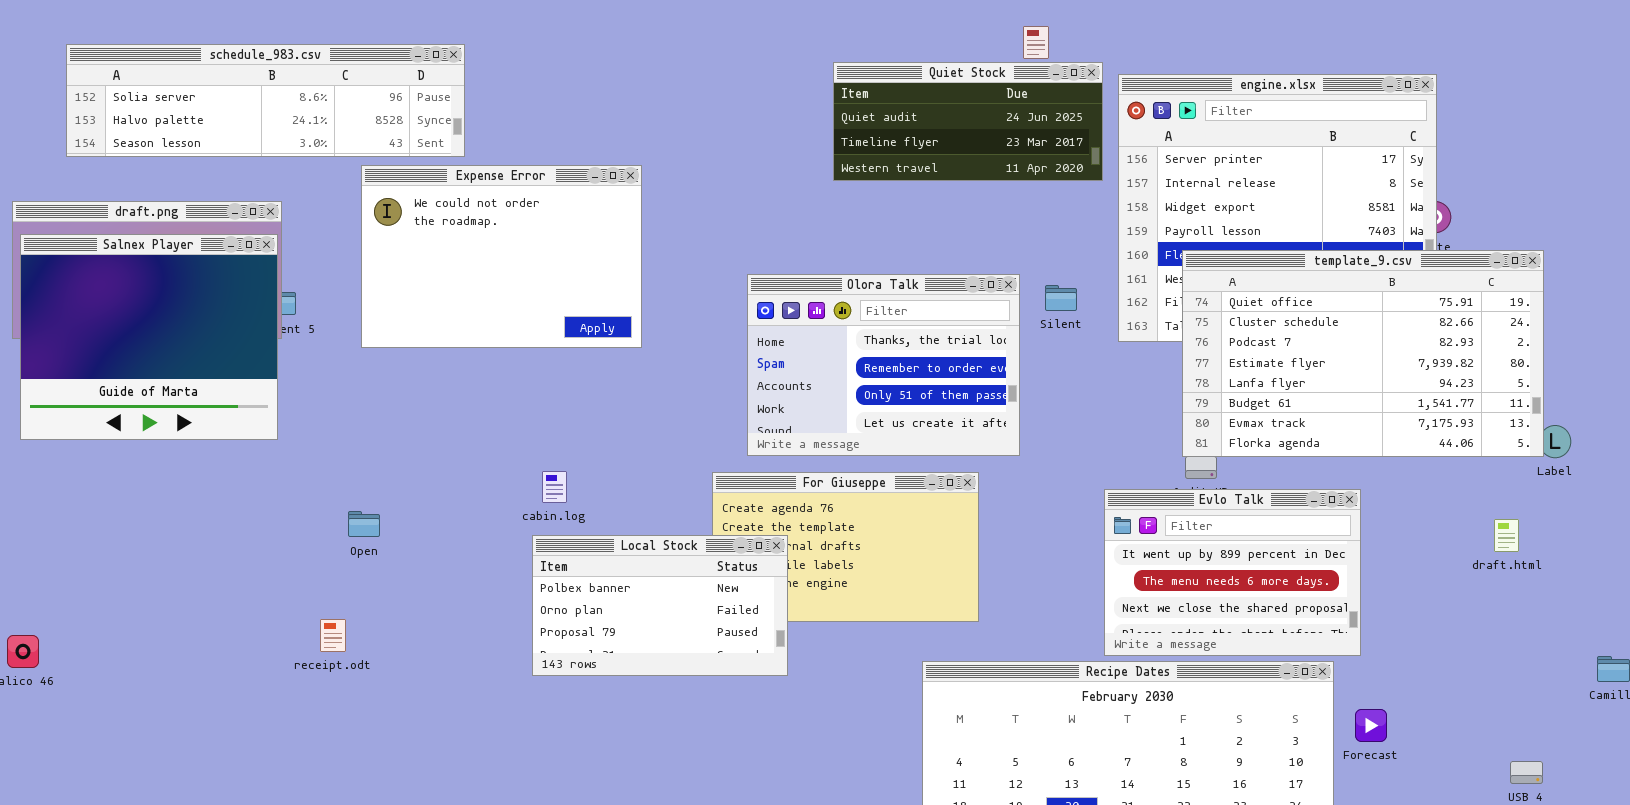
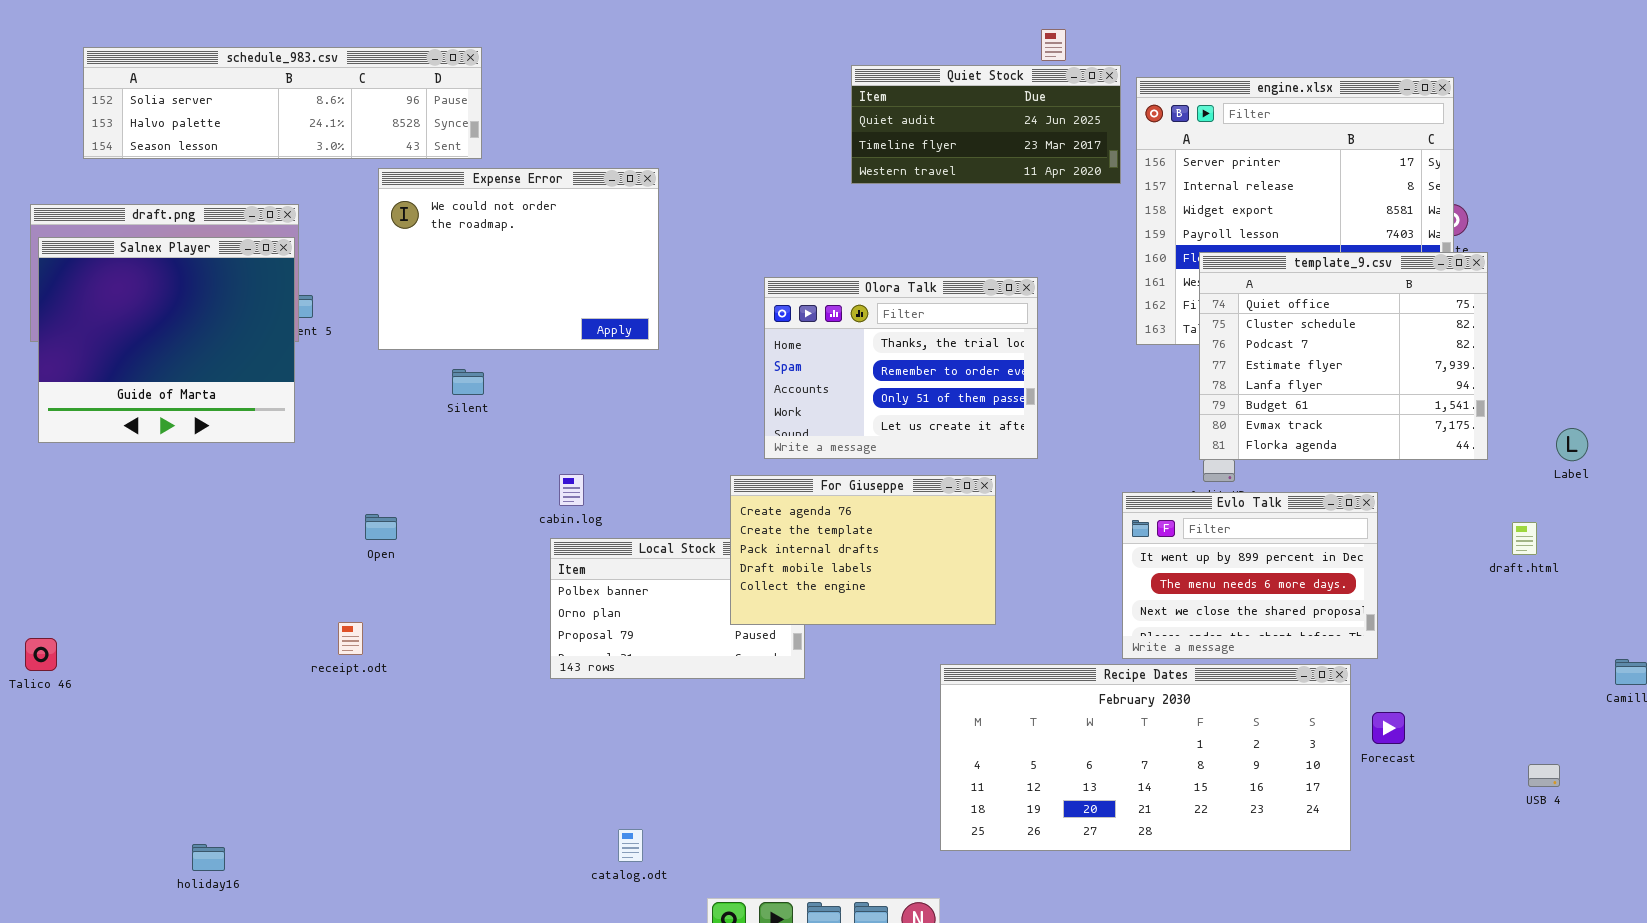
template_9.csv: [1182,250,1544,457] -> [1199,252,1488,460], resized
Silent: [1045,285,1077,311] -> [452,369,484,395], moved
For Giuseppe: [712,472,979,622] -> [730,475,996,625], raised

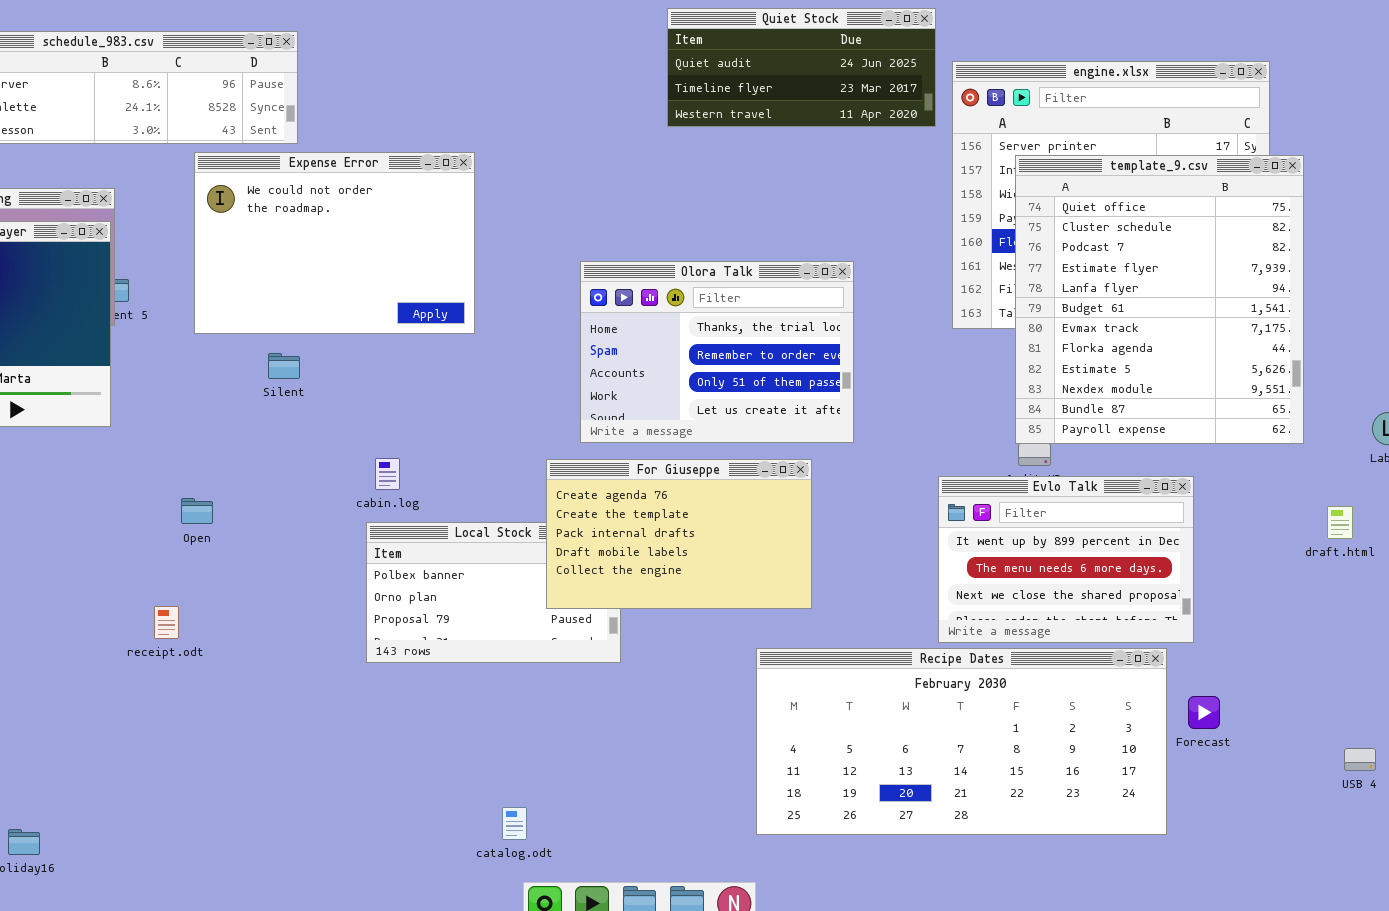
Quiet Stock: [851,65,1121,184] -> [667,8,936,127], moved
template_9.csv: [1199,252,1488,460] -> [1015,155,1304,444], resized
catalog.odt: [618,829,643,862] -> [502,807,527,840], moved

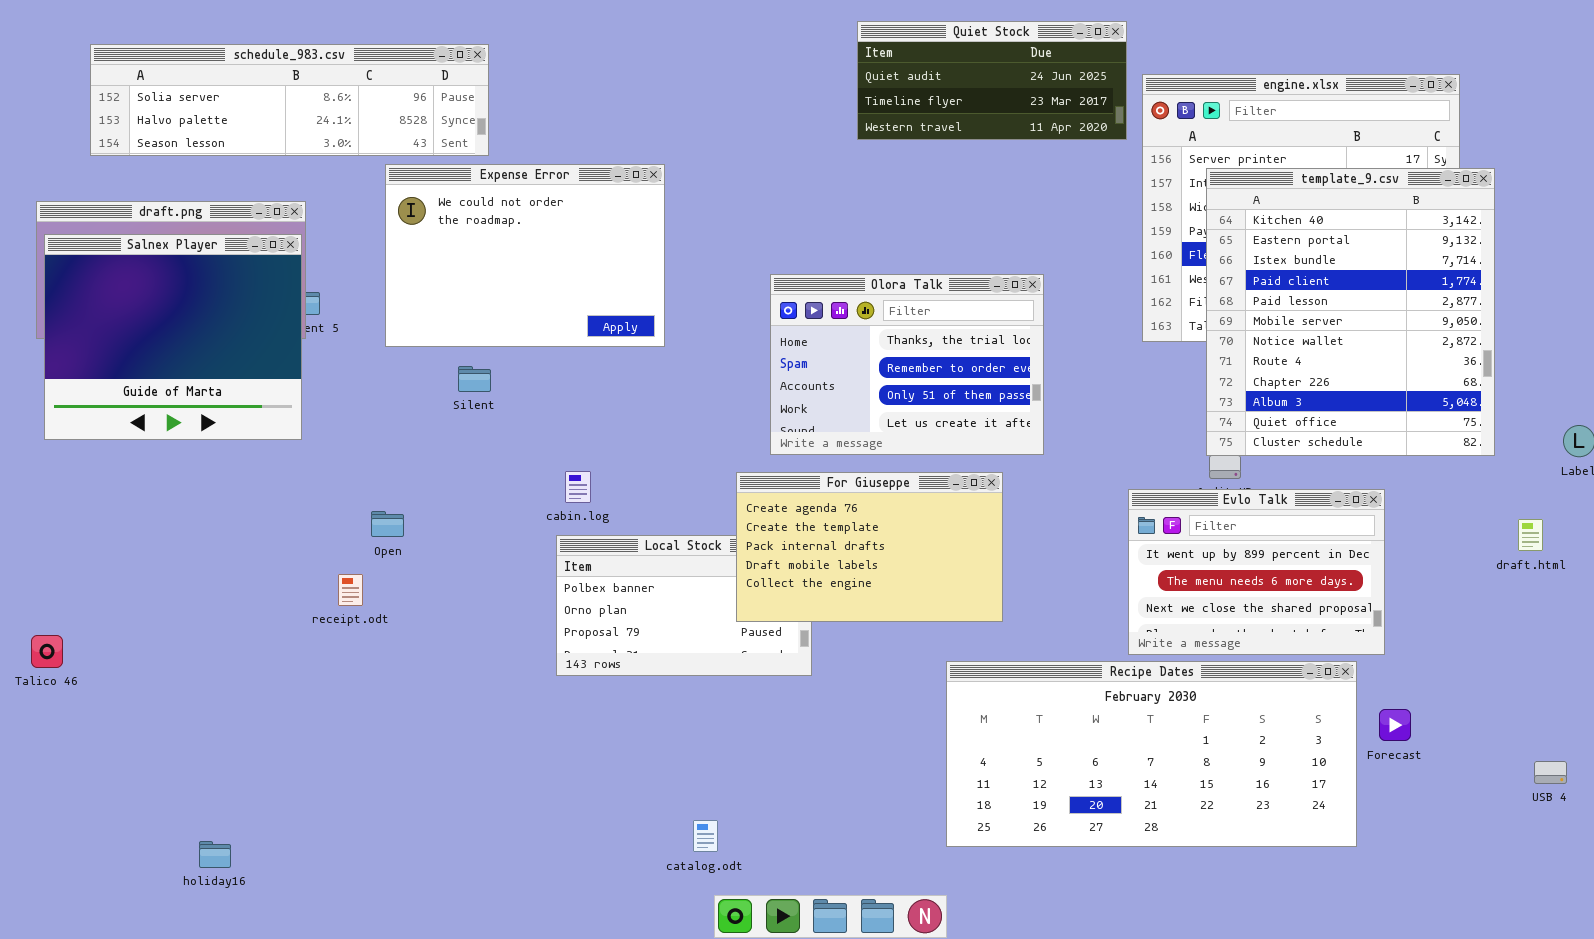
template_9.csv: [1015,155,1304,444] -> [1206,168,1495,456], scrolled up 10 rows
receipt.odt: [154,606,179,639] -> [338,574,363,606], moved

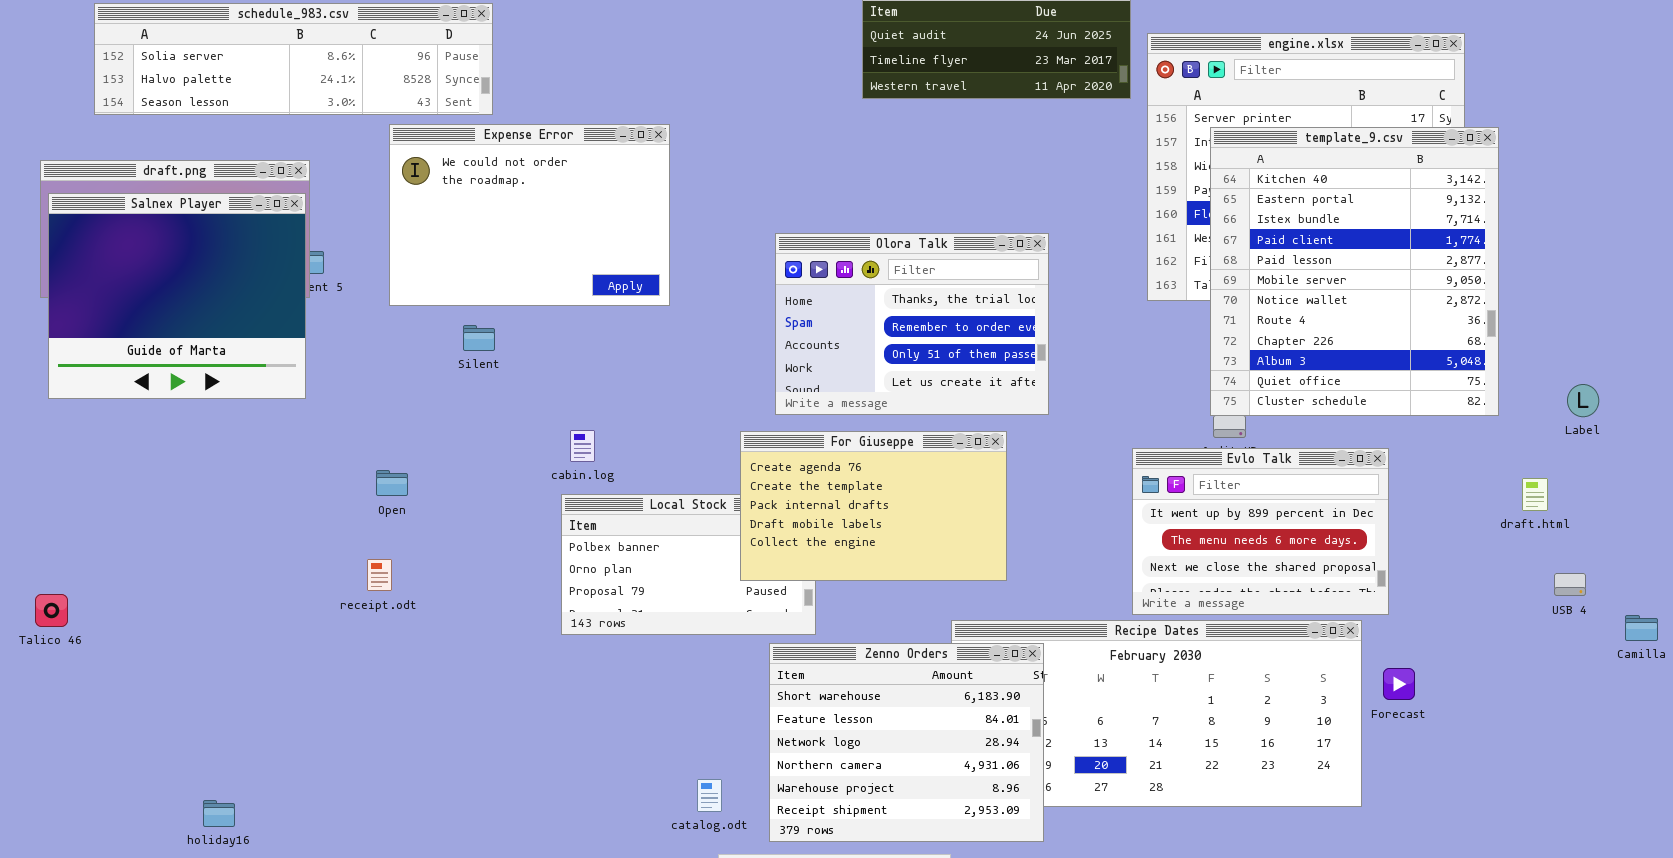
receipt.odt: [338,574,363,606] -> [367,559,392,591], moved
Zenno Orders: none -> [769,643,1044,842], opened
USB 4: [1534,761,1567,784] -> [1554,573,1586,596], moved

